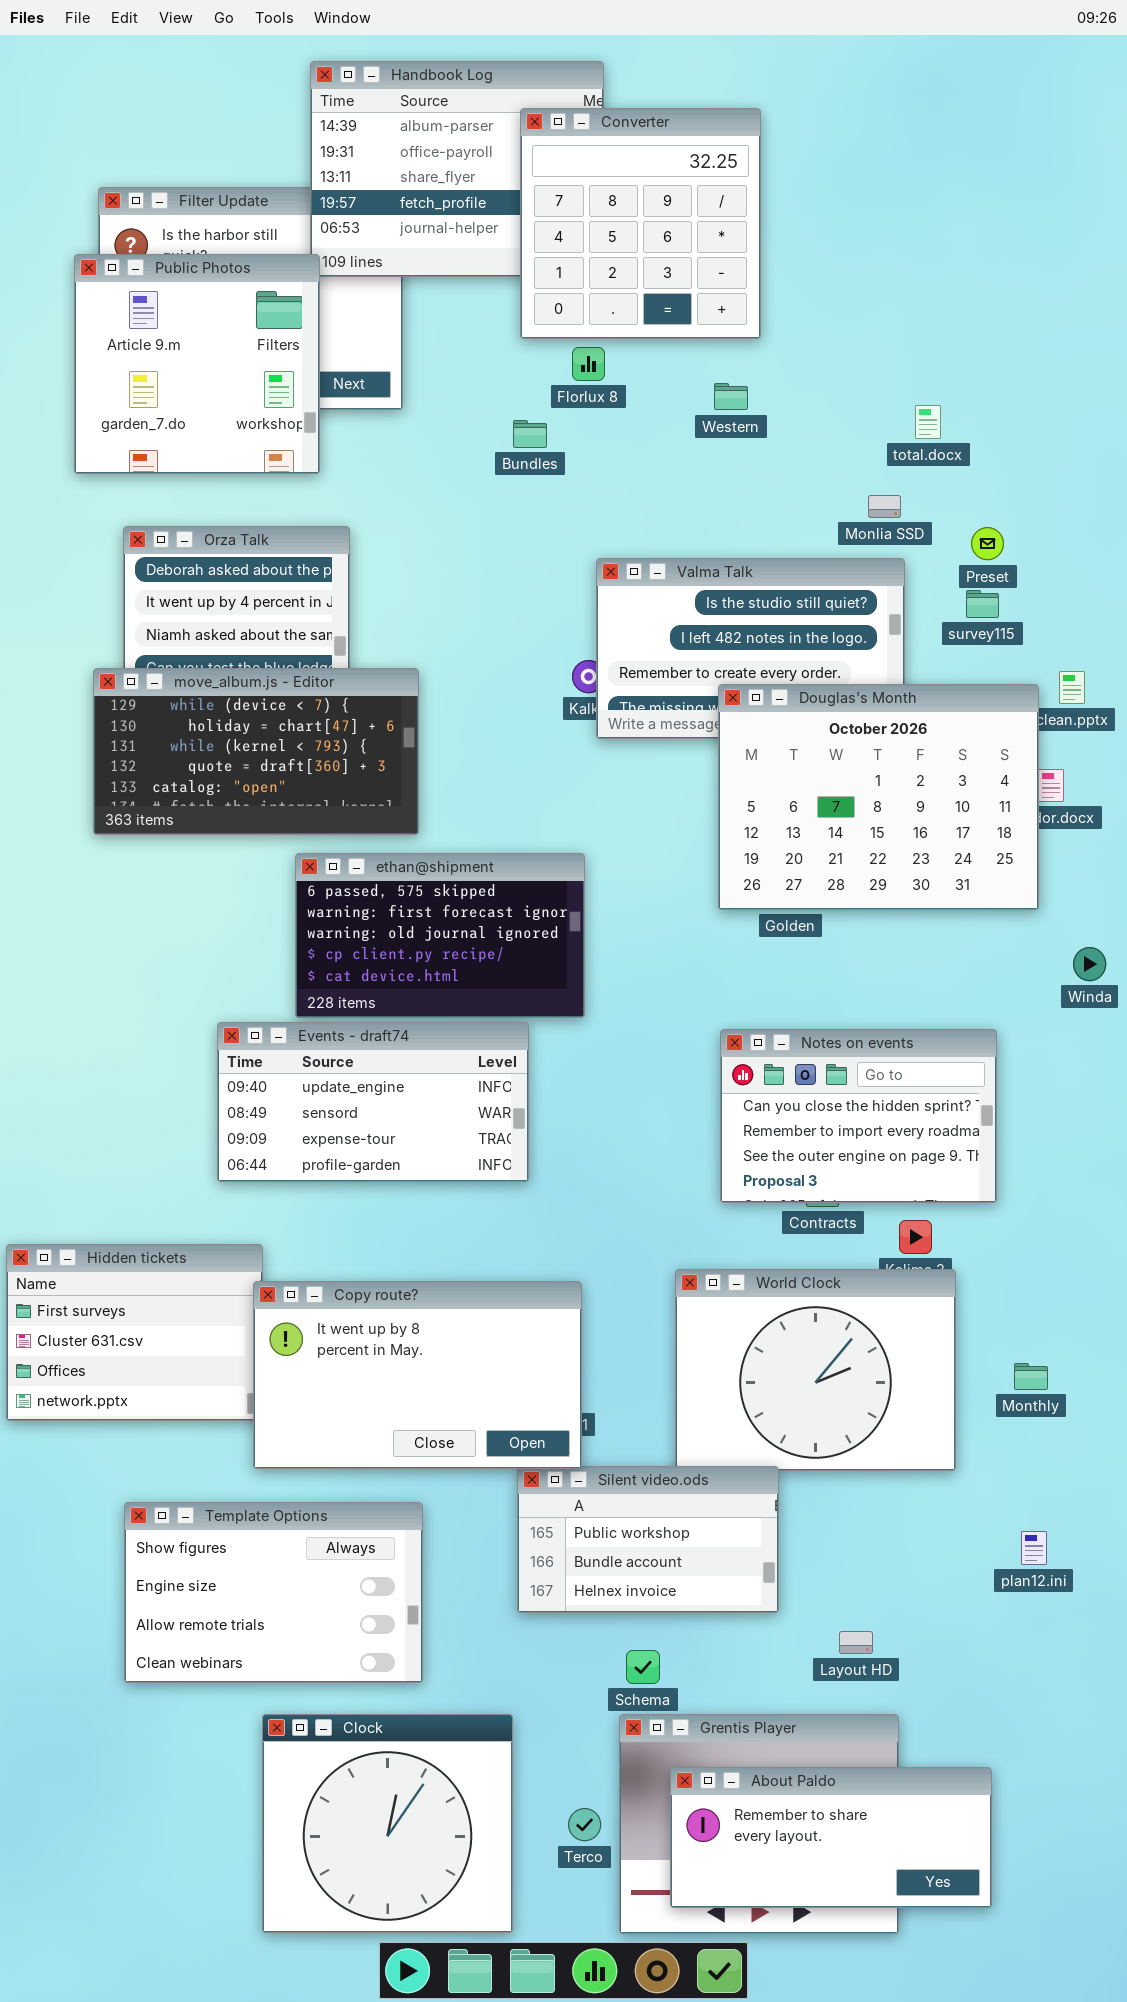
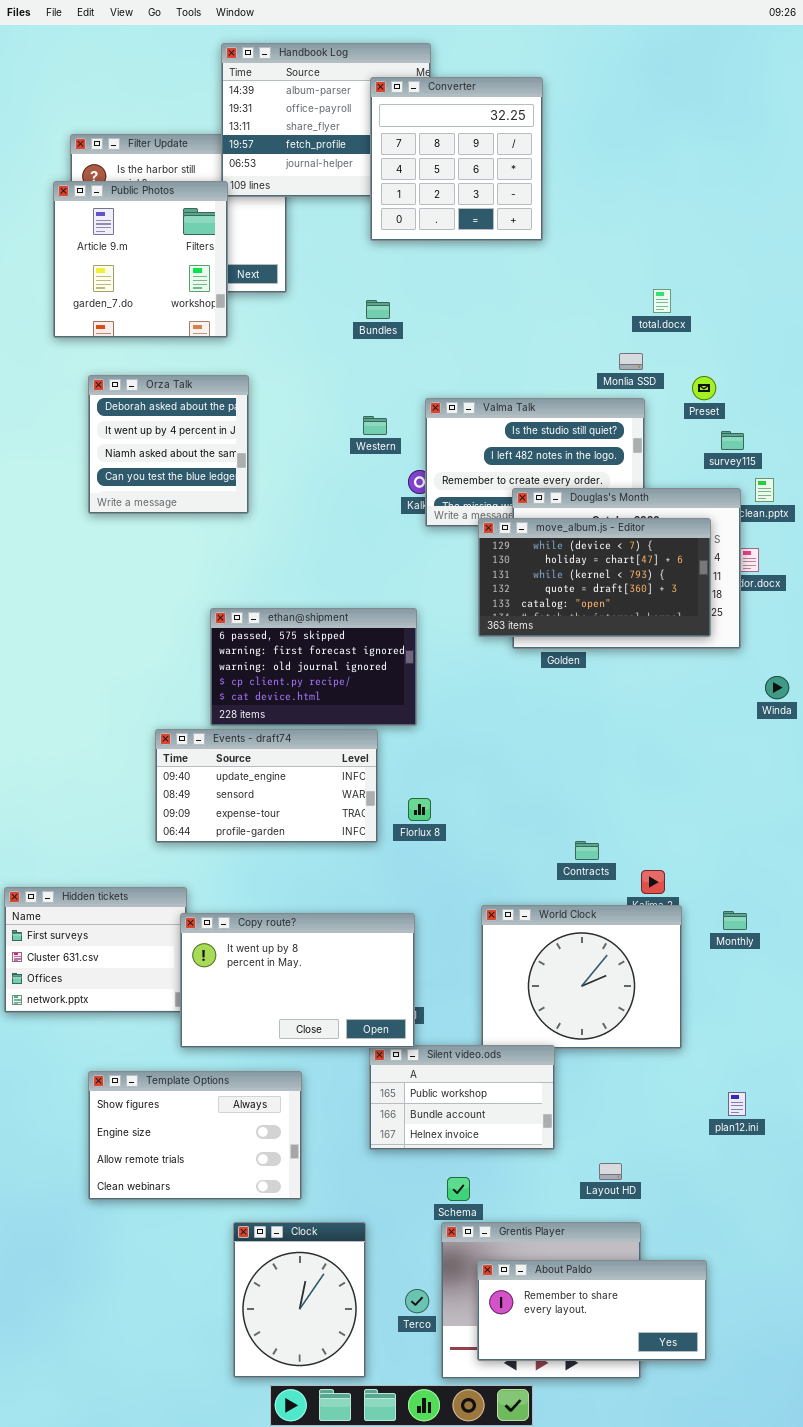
Florlux 8: [572,347,605,381] -> [408,798,431,821], moved
Western: [714,383,748,410] -> [363,416,387,435], moved
survey115: [966,590,999,618] -> [721,431,744,450], moved
move_album.js - Editor: [93,668,419,835] -> [478,518,711,637], moved
Notes on events: [720,1029,997,1203] -> none, closed
Monthly: [1014,1363,1048,1390] -> [723,911,747,930], moved
Clock: [262,1714,513,1933] -> [233,1222,366,1378], resized

